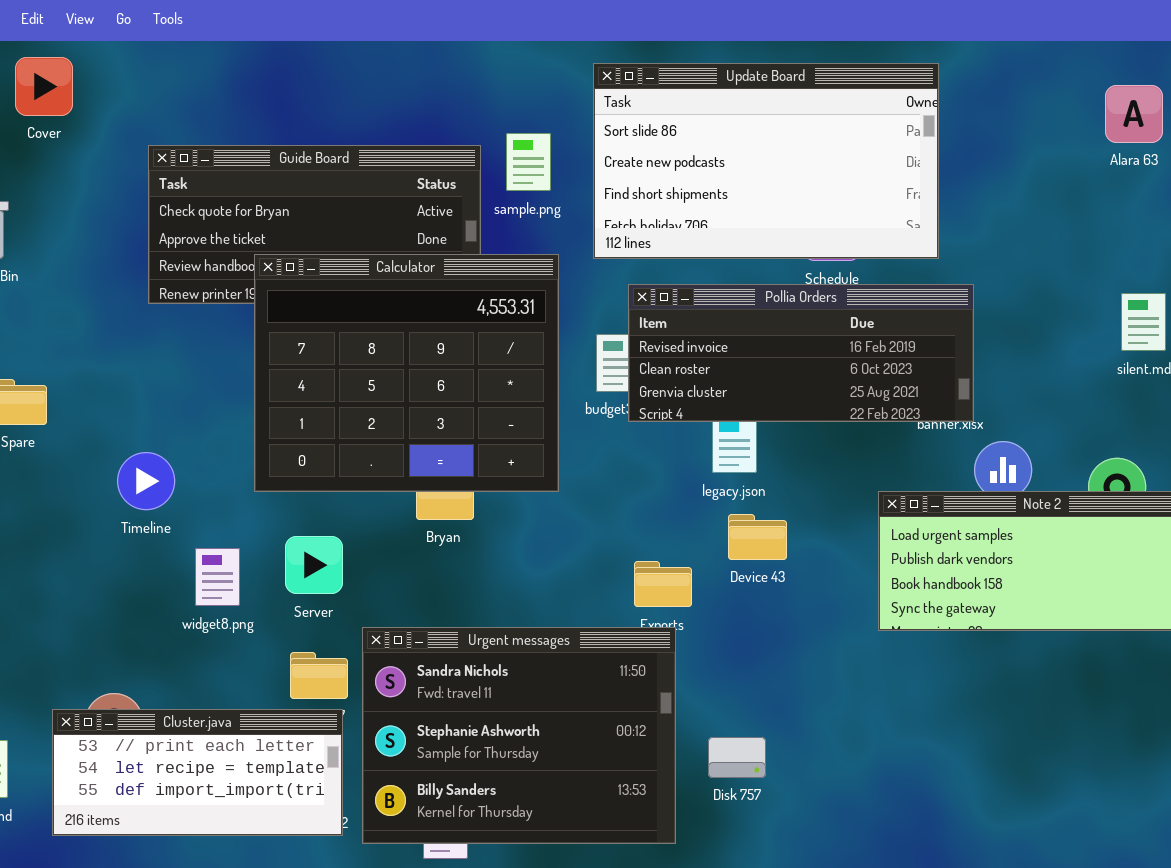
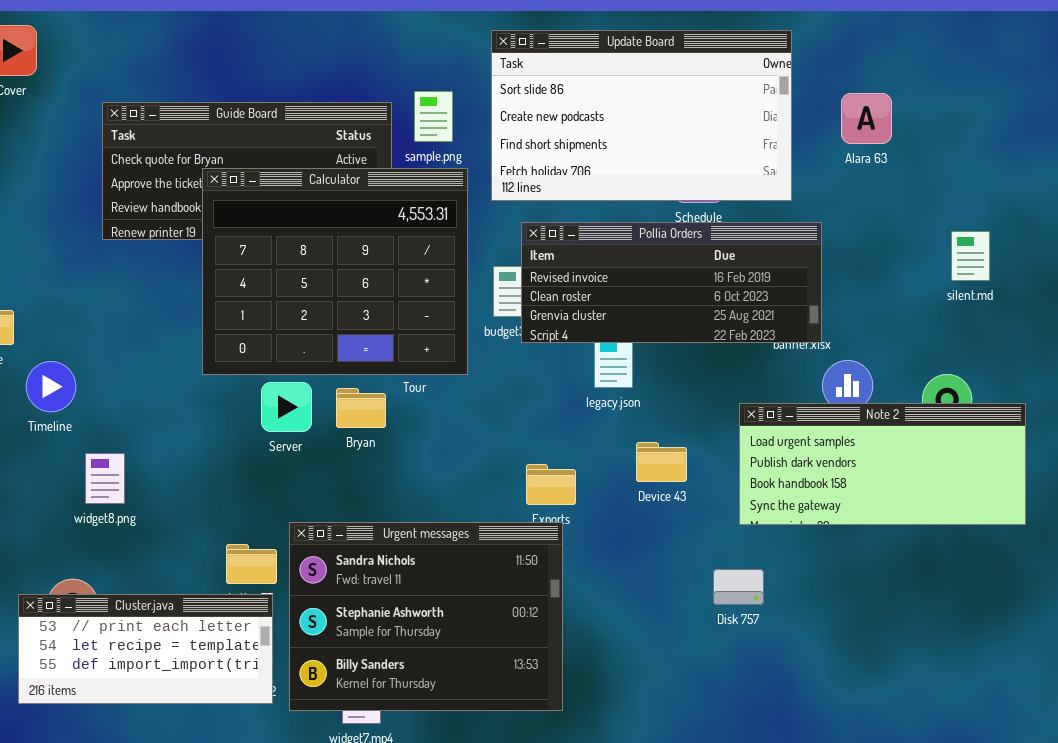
Alara 63: [1105,85,1163,143] -> [841,93,892,144], moved
Calculator: [254,254,559,492] -> [202,168,468,375], moved
Timeline: [117,452,175,510] -> [26,361,76,412], moved
Device 43: [728,514,787,560] -> [636,442,687,482], moved
Server: [285,536,343,594] -> [261,382,312,432], moved
widget8.png: [195,548,240,606] -> [85,453,125,504], moved
Disk 757: [708,737,766,778] -> [713,569,764,605], moved

